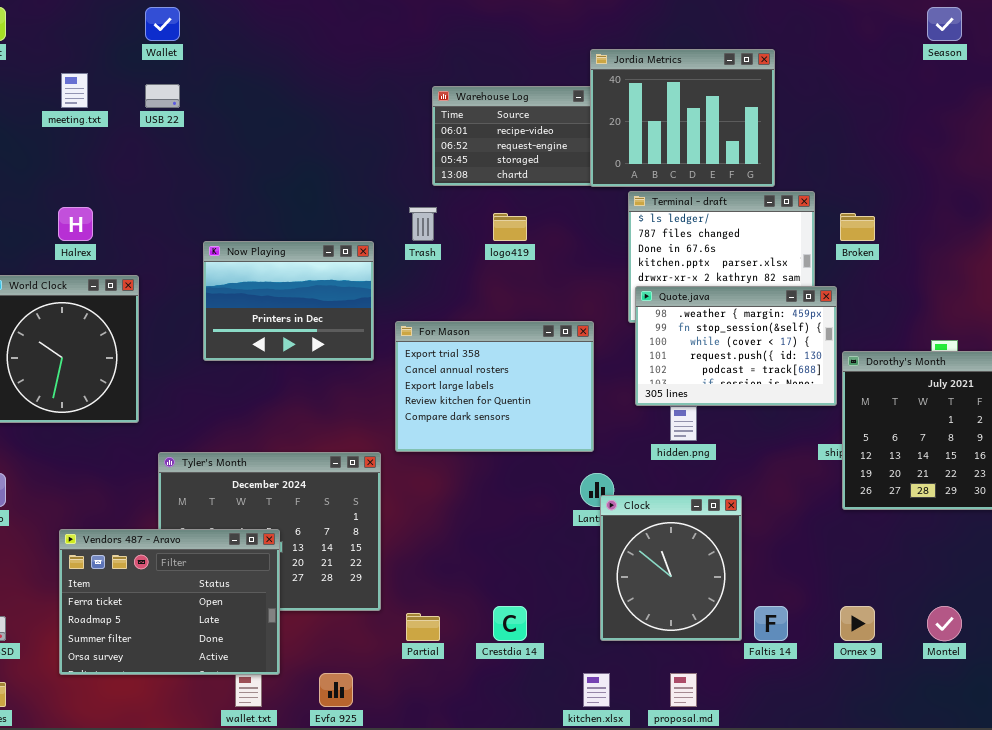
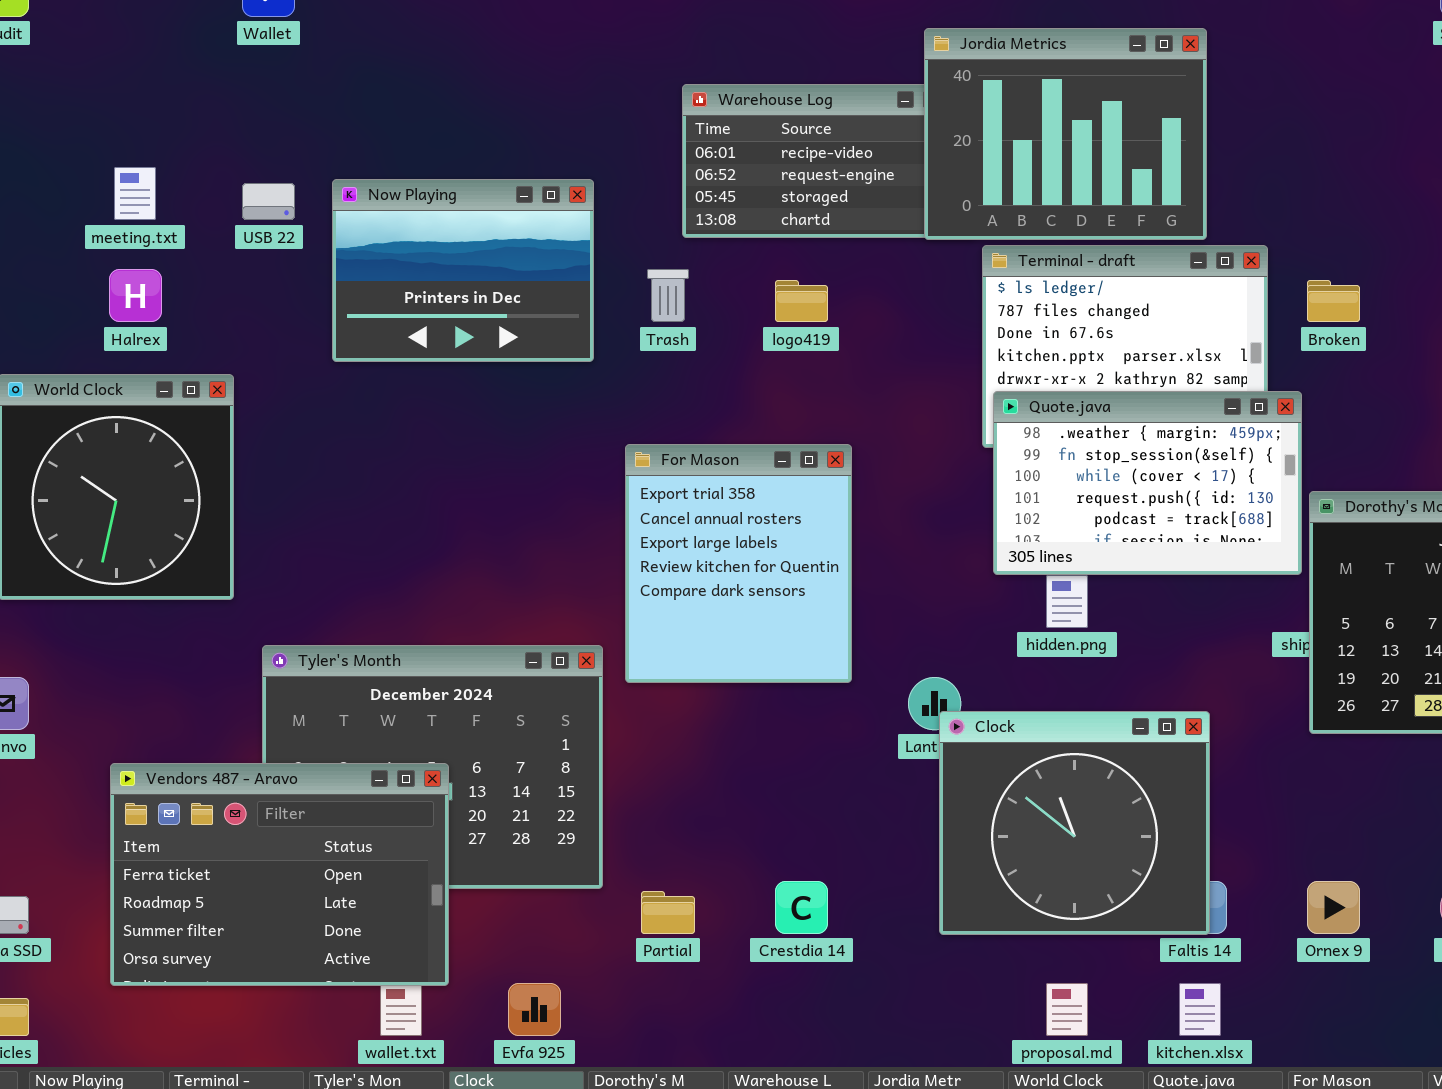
meeting.txt: [61,73,88,108] -> [114,167,156,220], moved
USB 22: [145,84,180,108] -> [242,183,295,220], moved
Now Playing: [203,241,374,361] -> [332,179,594,362], moved
For Mason: [395,321,594,452] -> [625,444,852,683], resized
Clock: [600,495,742,641] -> [939,711,1210,935], resized
kitchen.xlsx: [583,673,610,707] -> [1179,983,1221,1036], moved

